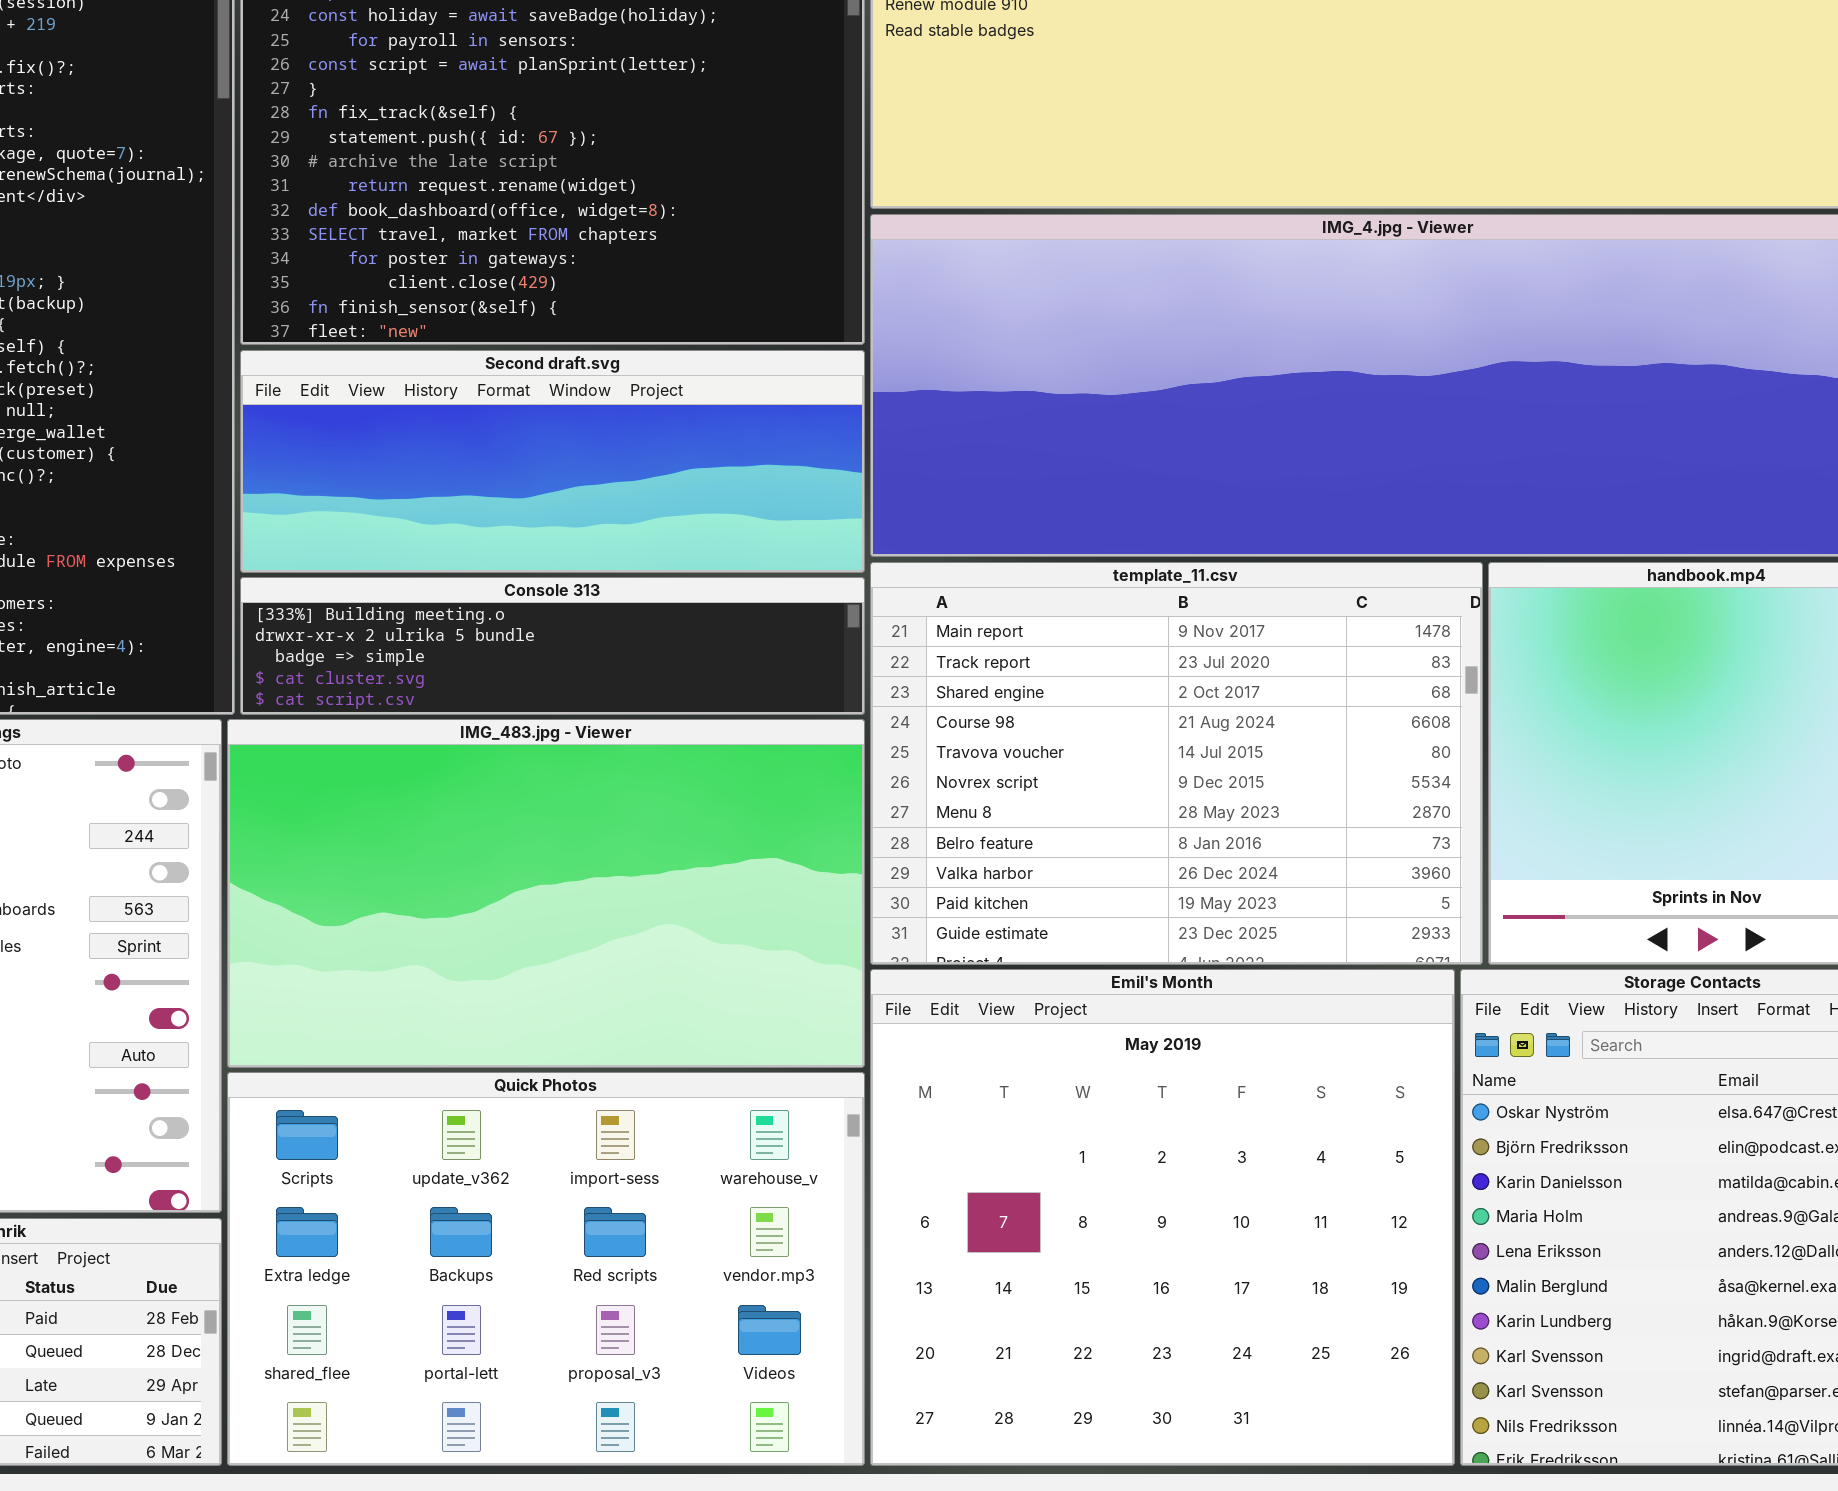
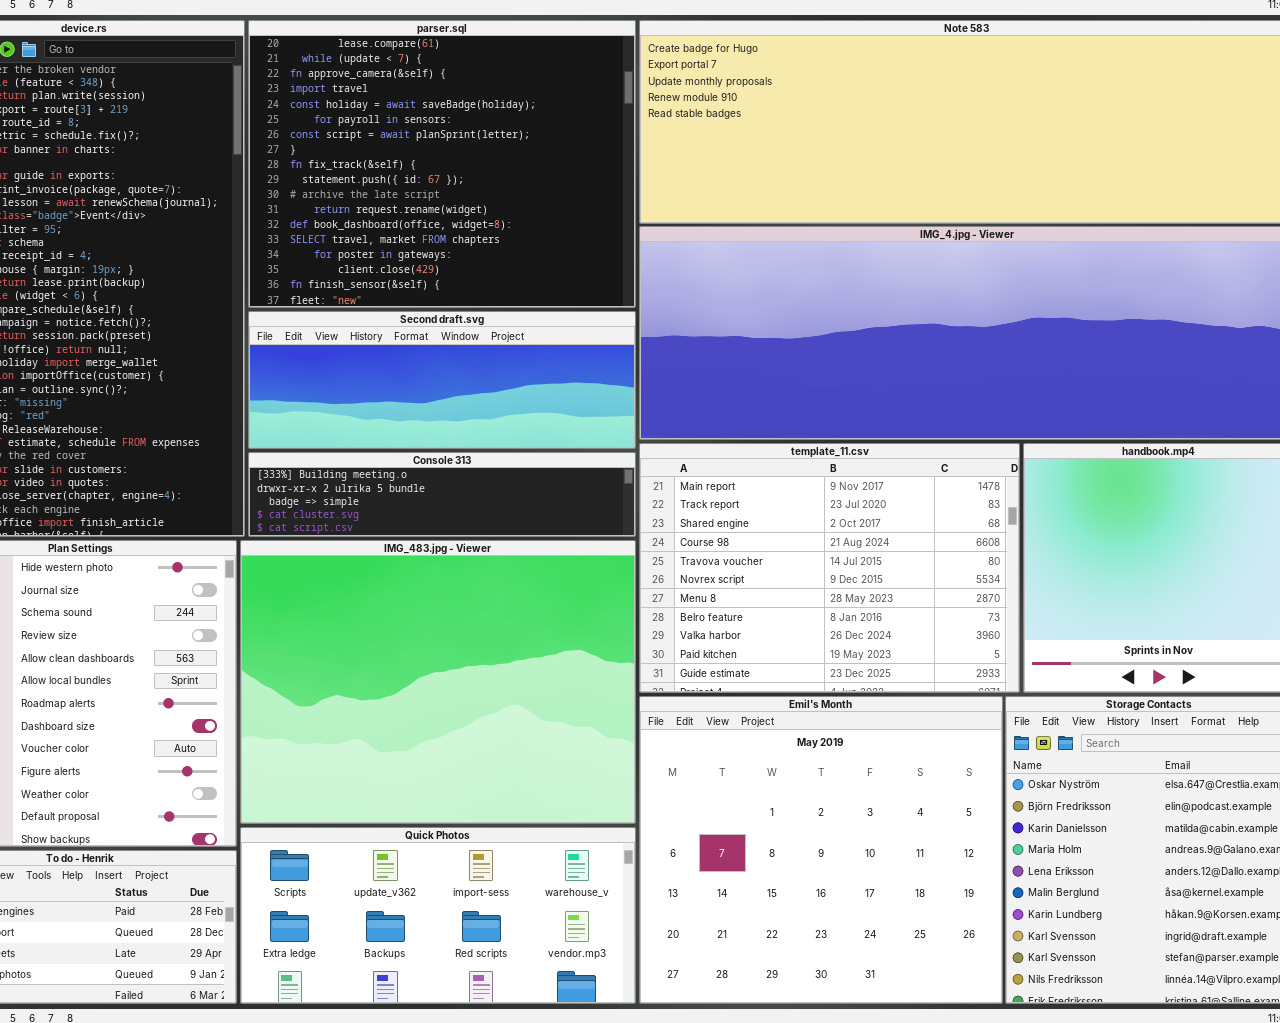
IMG_483.jpg - Viewer: [227,719,865,1068] -> [240,540,636,824], resized
Quick Photos: [227,1072,865,1466] -> [240,827,636,1004], resized

